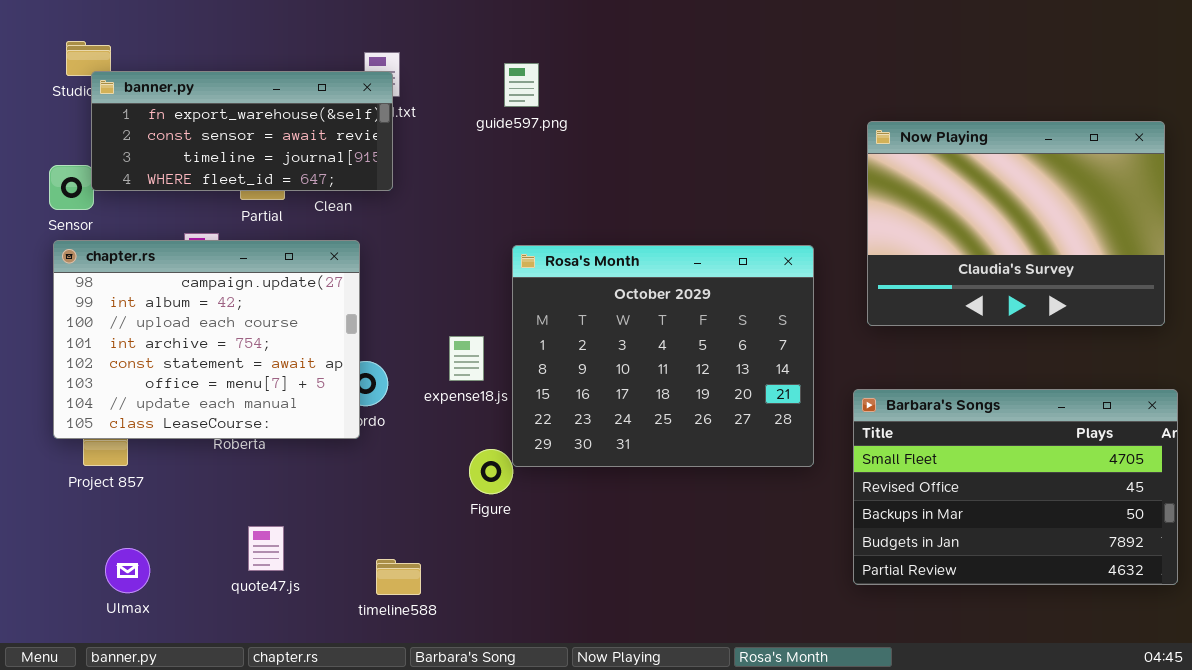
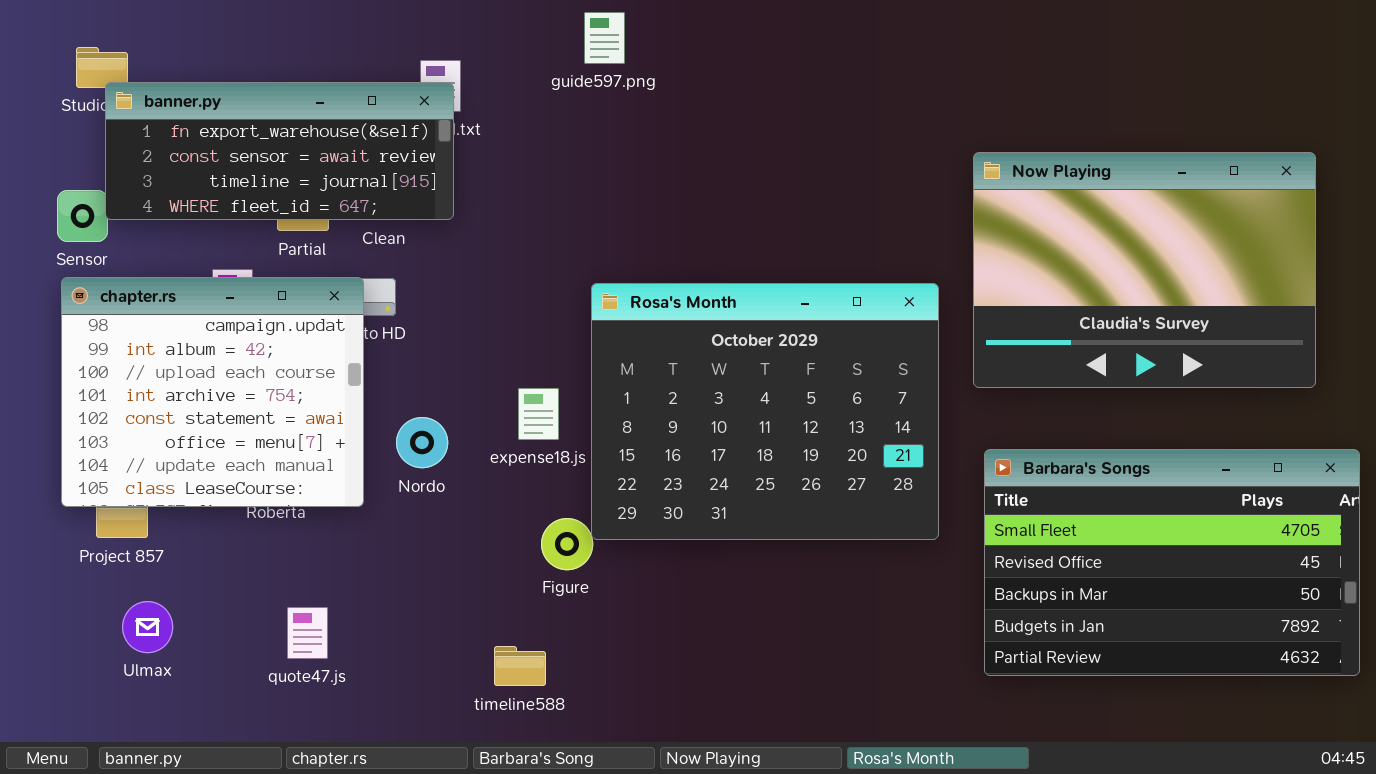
guide597.png: [504,63,539,107] -> [584,12,625,64], moved
Now Playing: [867,121,1165,326] -> [973,152,1316,388], moved
chapter.rs: [53,240,360,439] -> [61,277,364,507], resized
Ulmax: [105,548,150,593] -> [122,601,173,653], moved
timeline588: [376,559,421,595] -> [494,646,546,686], moved

